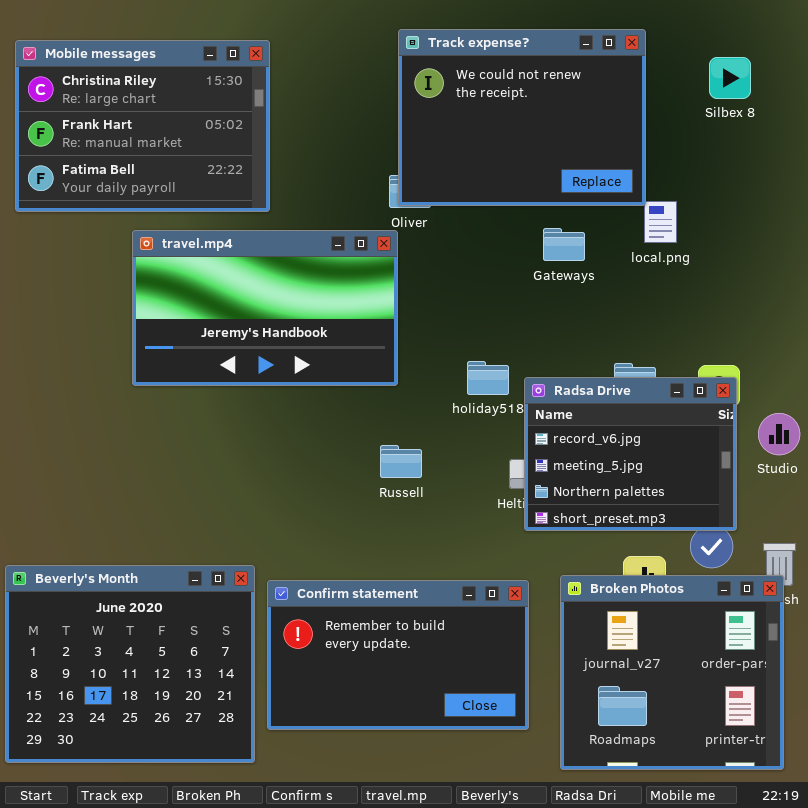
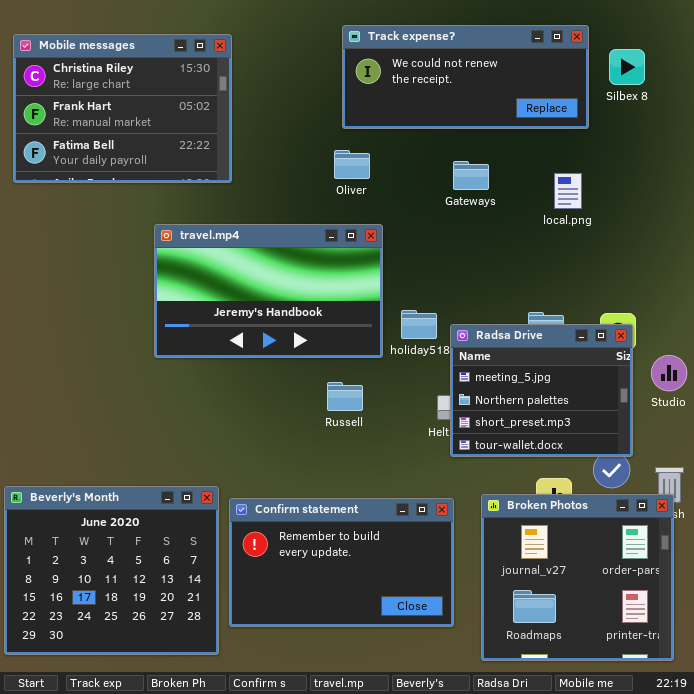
Track expense?: [398,29,646,206] -> [342,25,589,129], resized
Gateways: [543,228,585,261] -> [453,161,489,190], moved
travel.mp4: [132,230,398,386] -> [154,224,383,358], moved
Radsa Drive: [524,377,737,531] -> [450,324,633,457], scrolled down 1 row

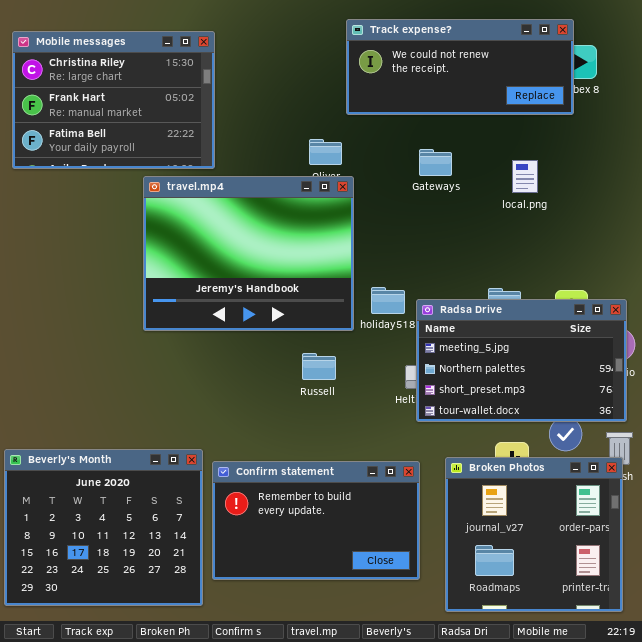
Track expense?: [342,25,589,129] -> [346,19,574,115], moved
travel.mp4: [154,224,383,358] -> [143,176,354,331], resized
Radsa Drive: [450,324,633,457] -> [416,299,627,422], resized

